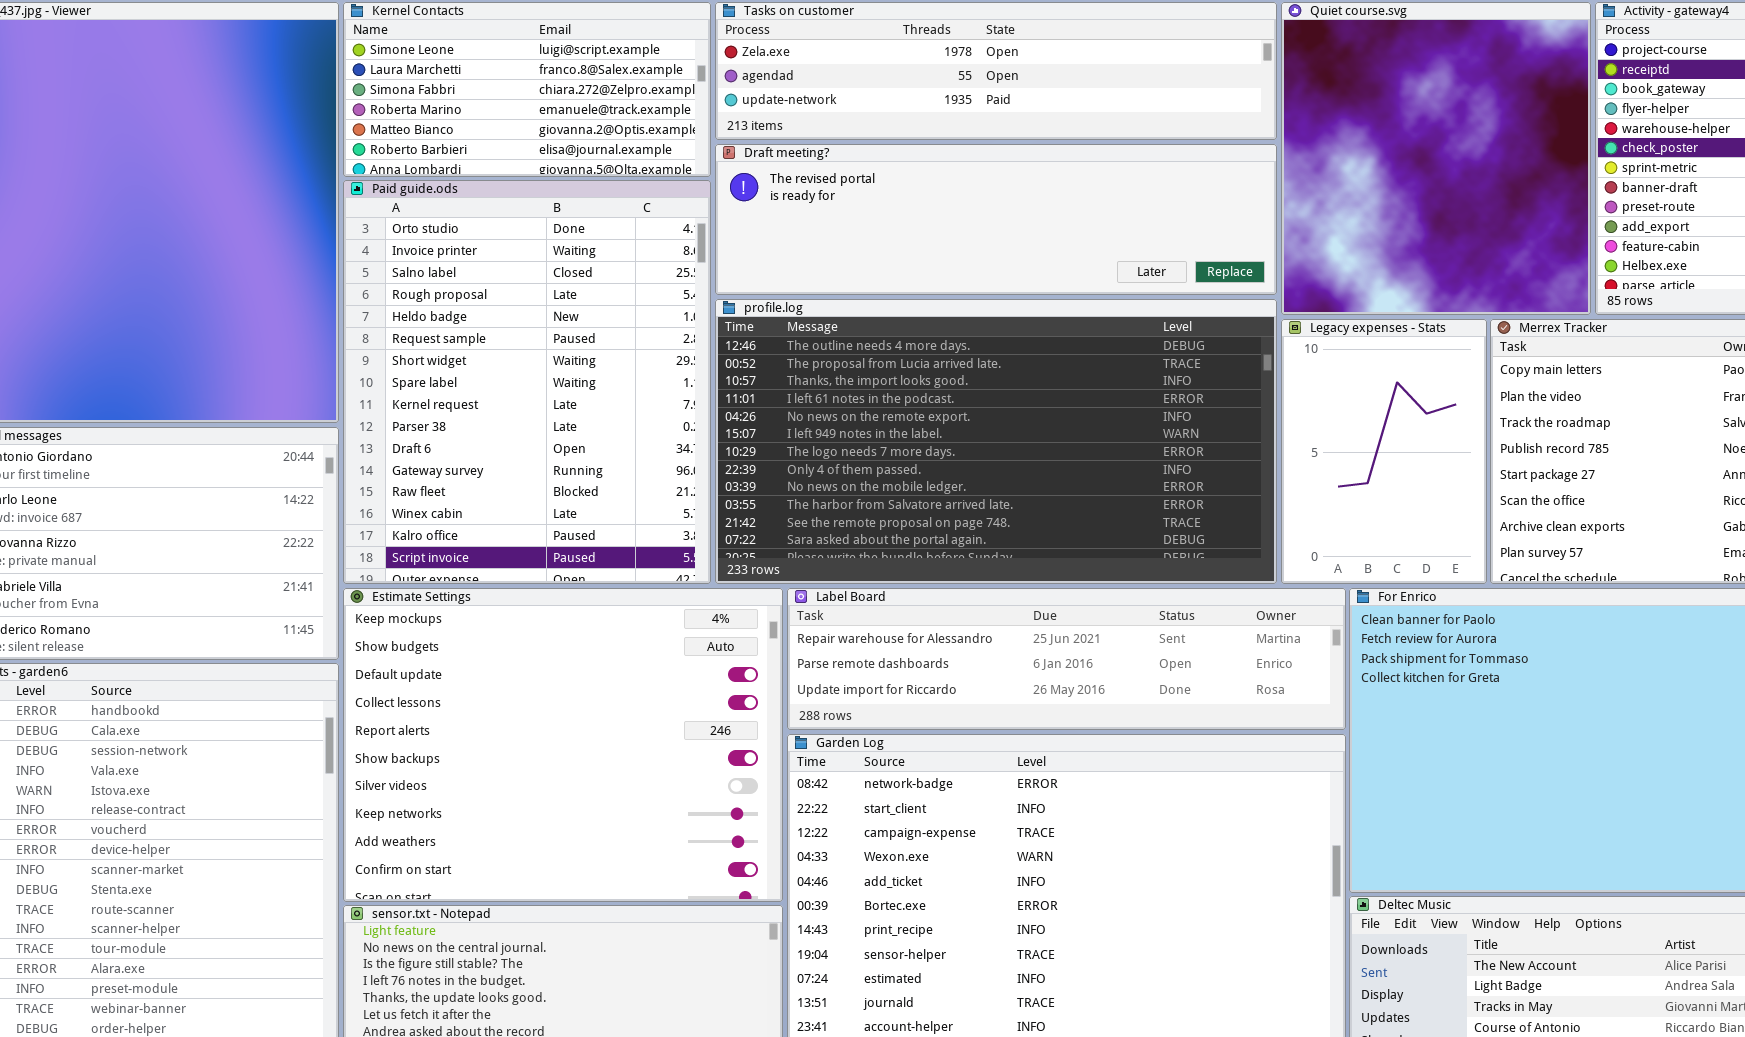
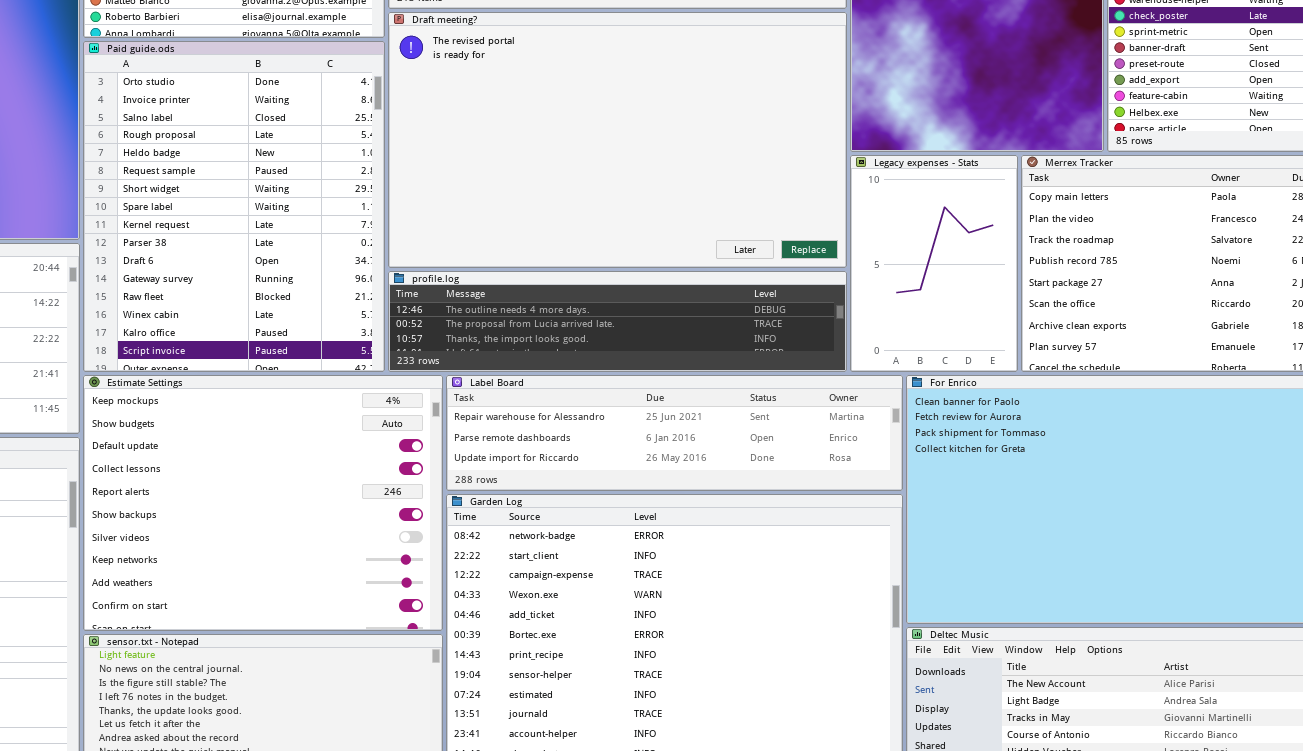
Draft meeting?: [715,144,1277,295] -> [388,12,847,268], resized
profile.log: [715,299,1277,584] -> [388,271,847,372], resized

